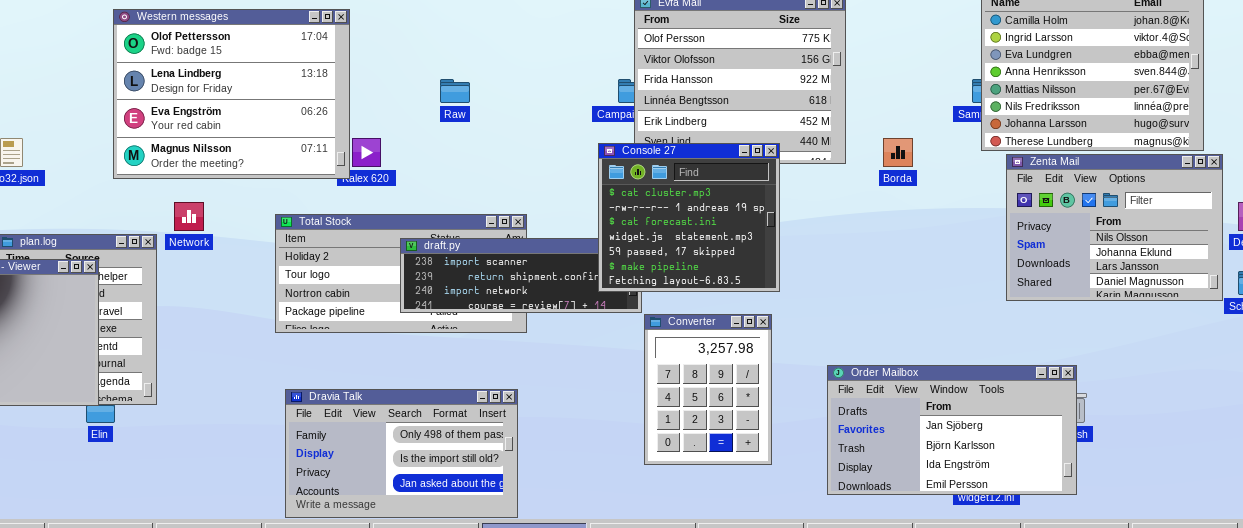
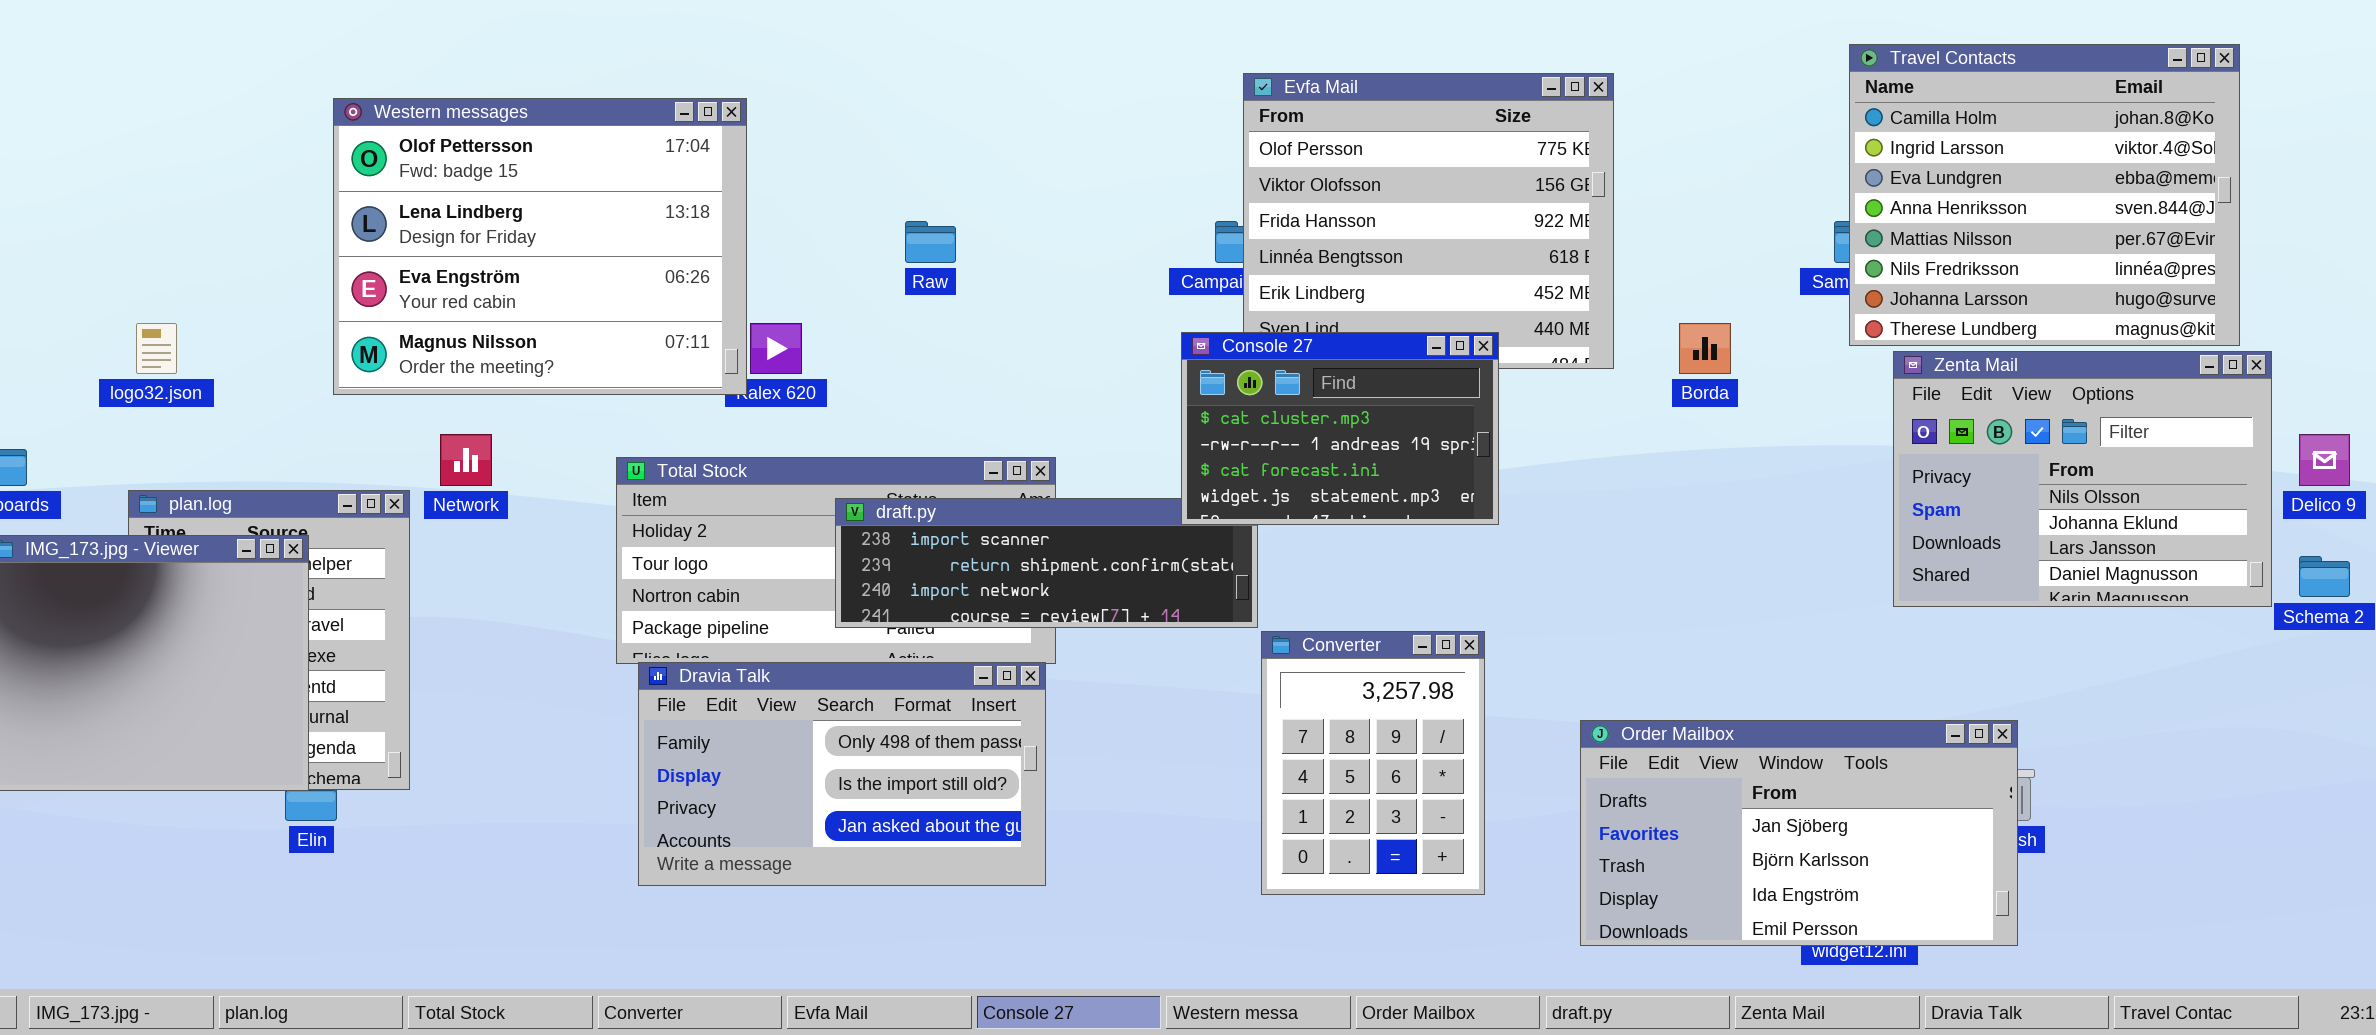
Console 27: [598,143,780,292] -> [1181,332,1499,525], resized
Dravia Talk: [285,389,518,518] -> [638,662,1046,886], moved

